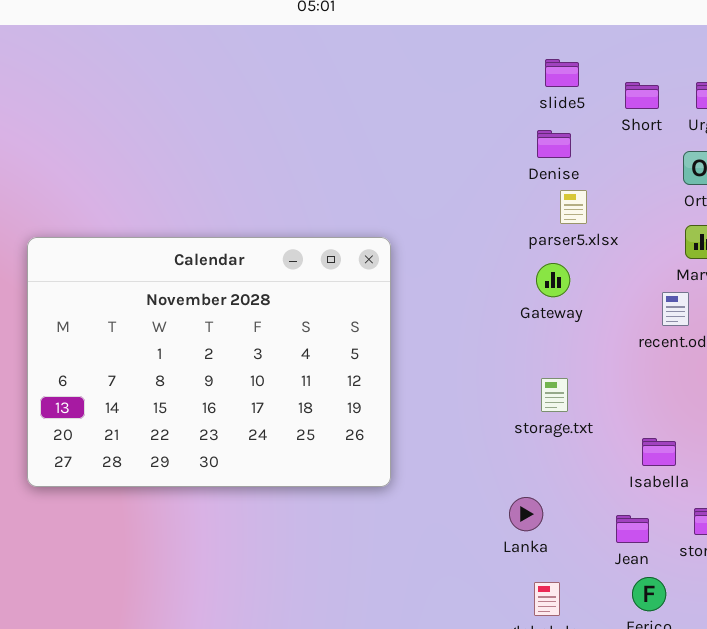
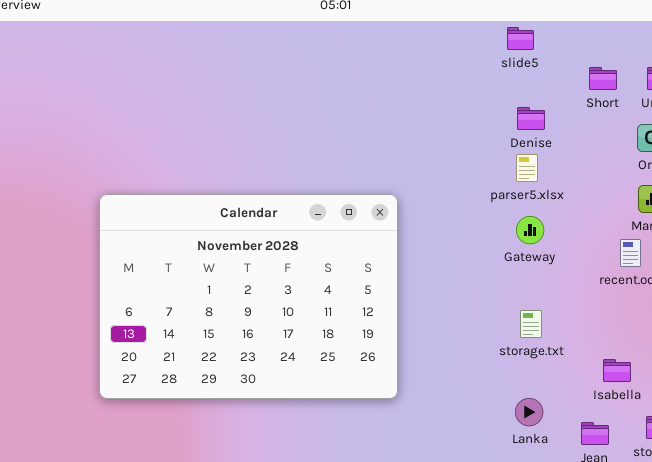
slide5: [545,59,579,87] -> [507,27,534,50], moved
parser5.xlsx: [560,190,587,224] -> [516,154,538,182], moved
Lanka: [509,497,543,531] -> [515,398,543,426], moved

